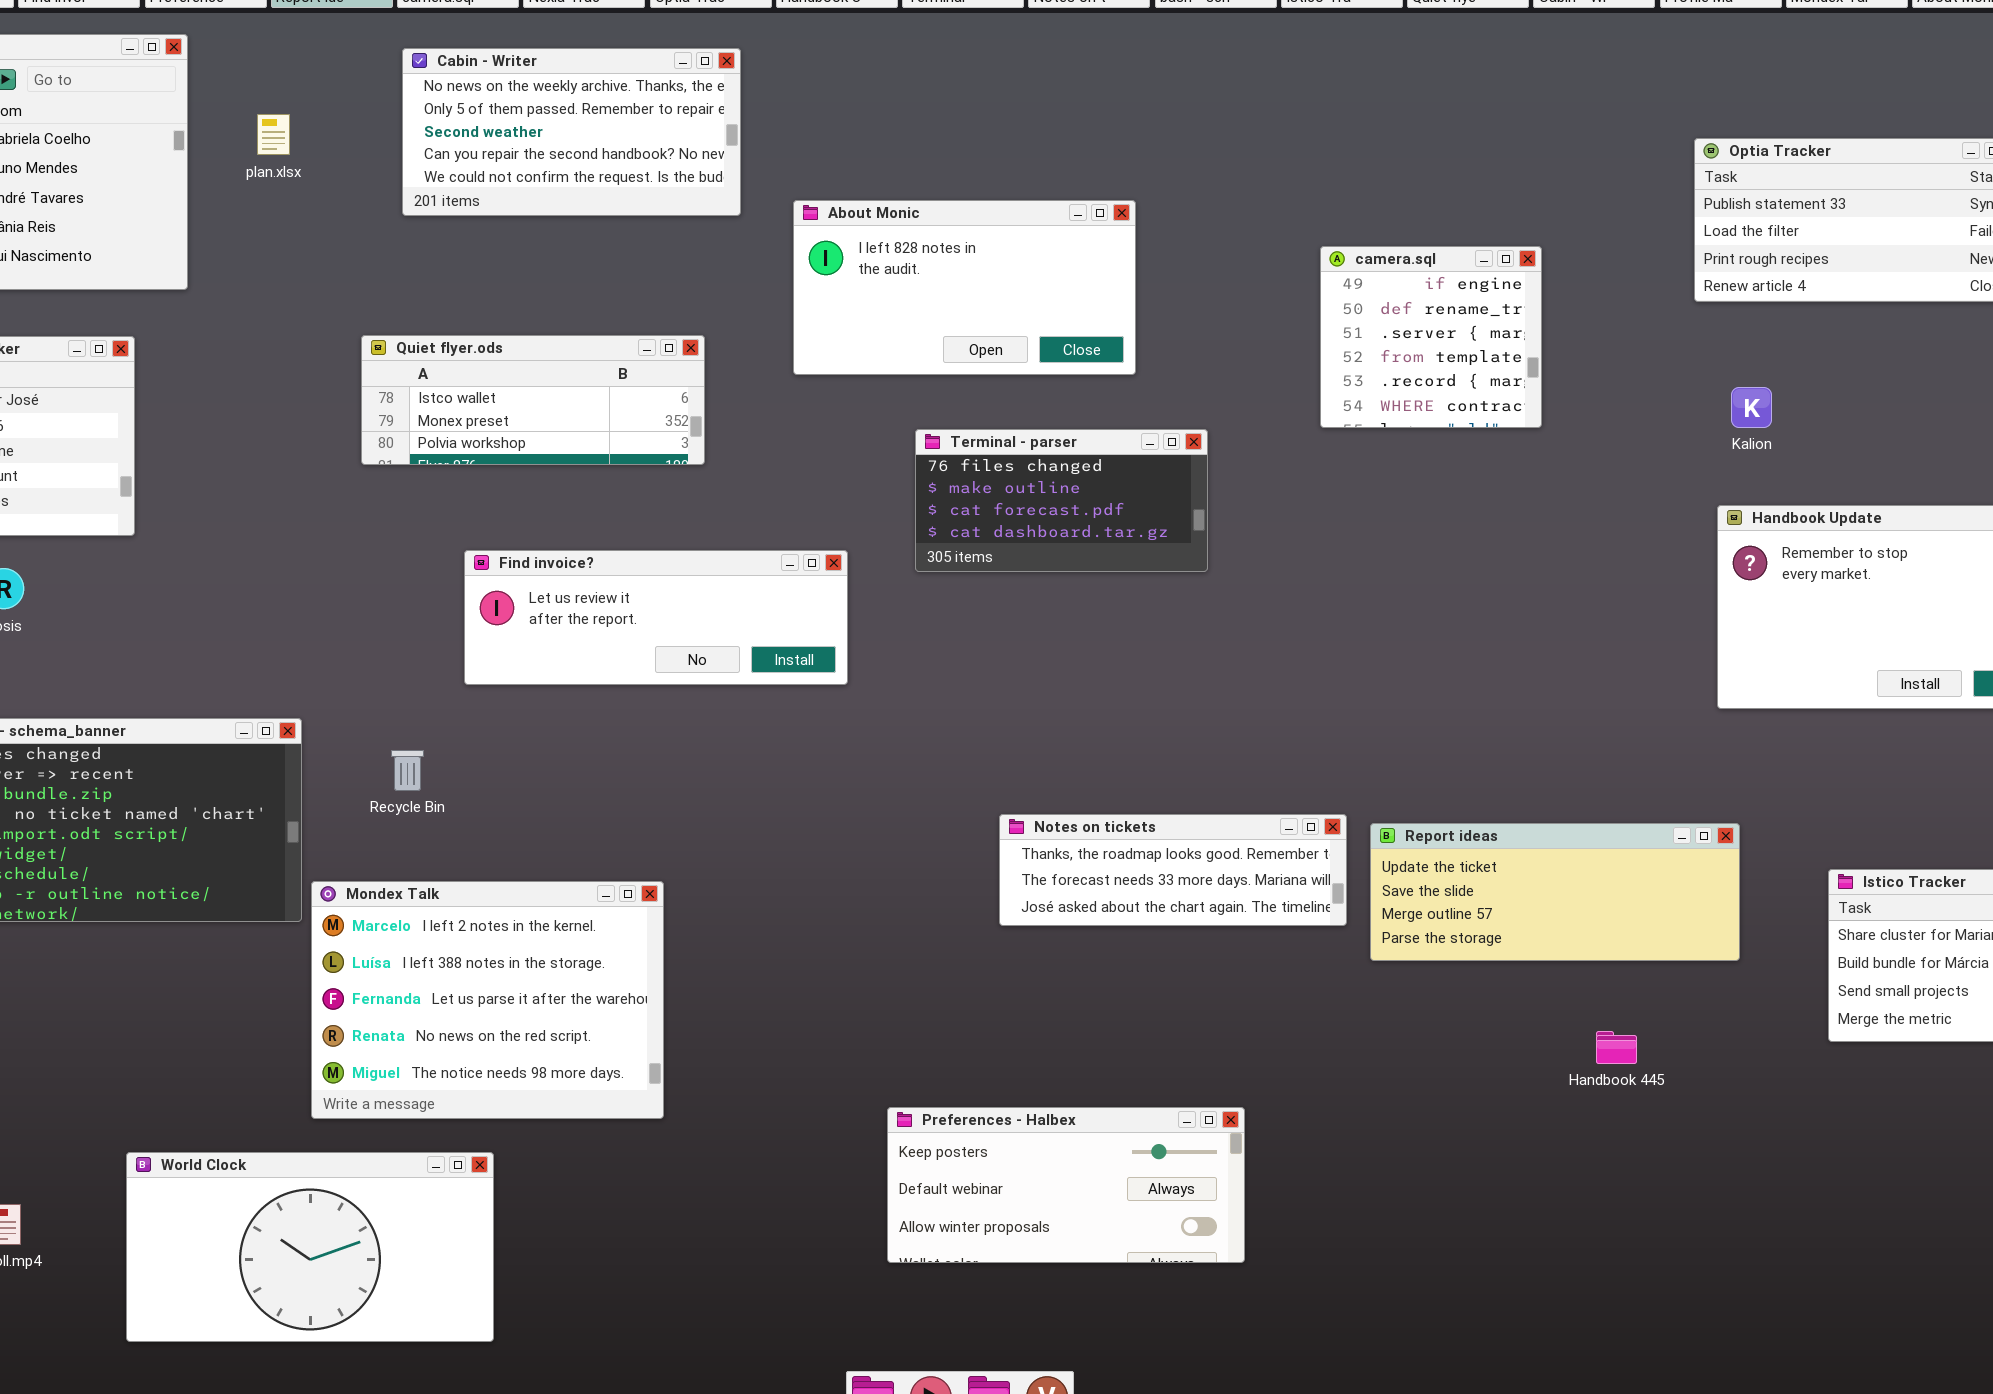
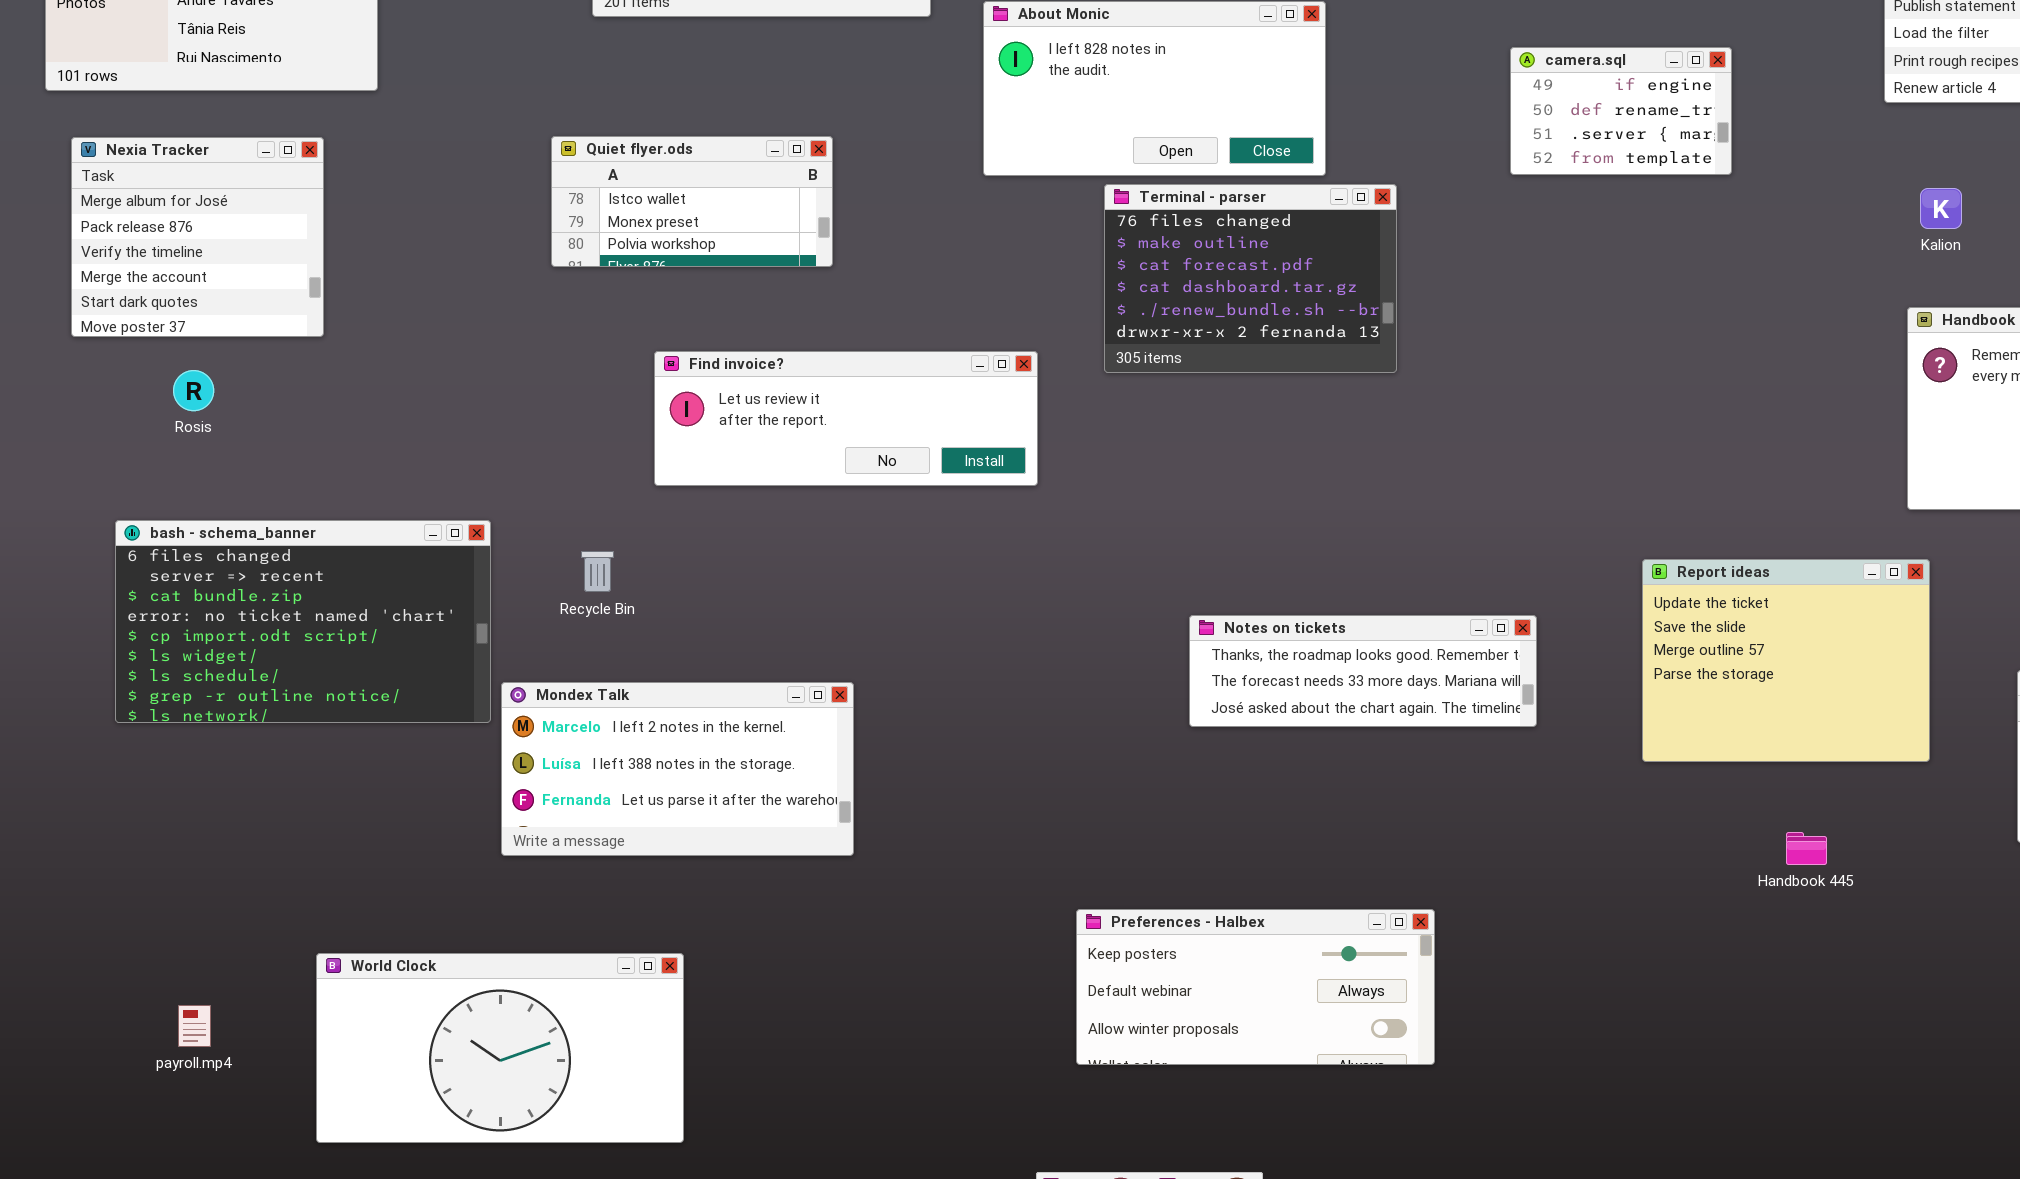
camera.sql: [1320,246,1542,428] -> [1510,47,1732,175], resized
Quiet flyer.ods: [361,335,705,465] -> [551,136,833,267], resized
Terminal - parser: [915,429,1208,572] -> [1104,184,1397,373], resized
Report ideas: [1370,823,1740,961] -> [1642,559,1930,762], resized
Mondex Talk: [311,881,664,1119] -> [501,682,854,856], resized

